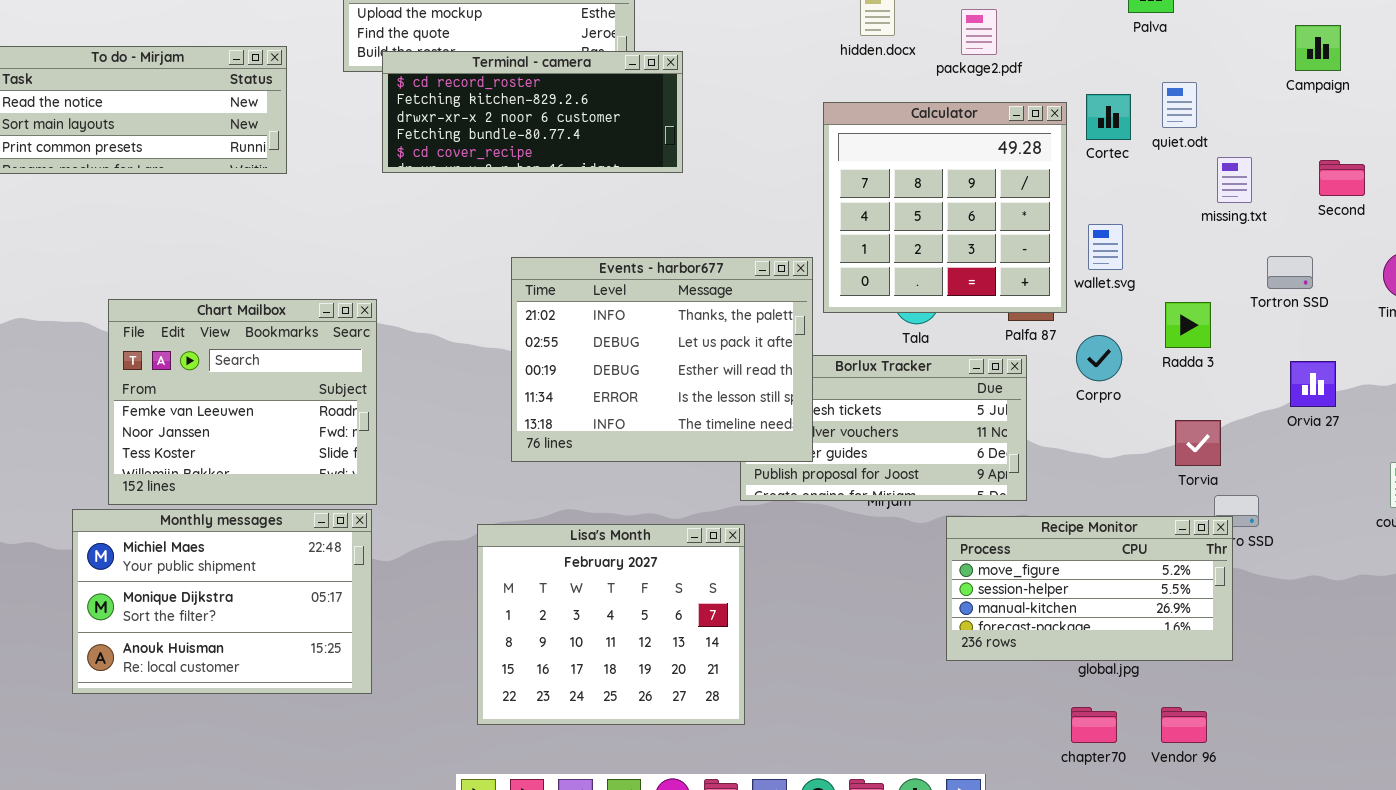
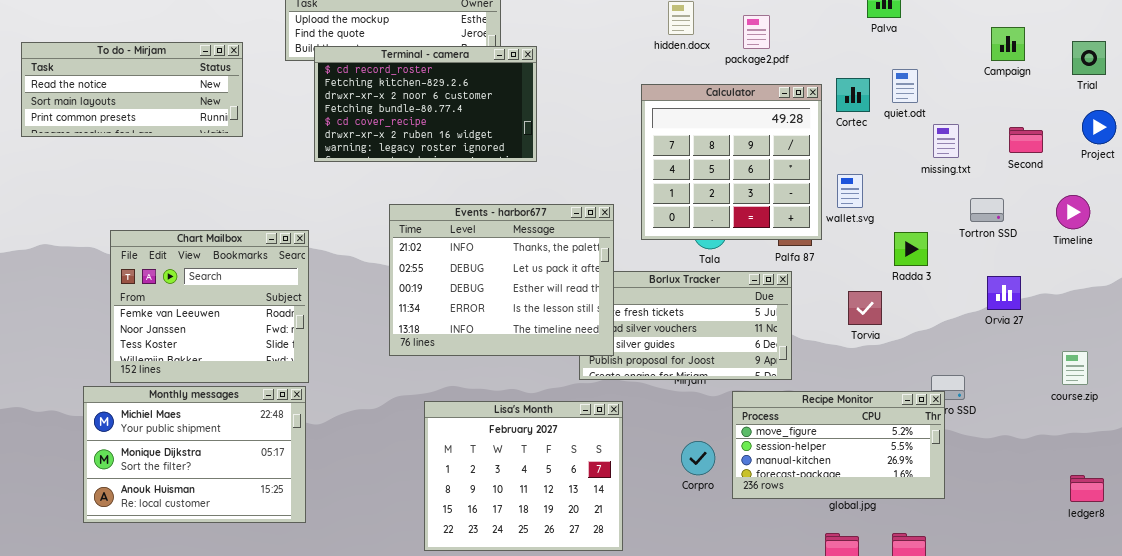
Terminal - camera: [382,51,683,173] -> [314,46,537,162], resized
Events - harbor677: [511,257,813,462] -> [389,204,614,356], moved
Corpro: [1076,335,1122,381] -> [681,441,715,475], moved
Torvia: [1175,420,1221,466] -> [848,291,882,325], moved
Lisa's Month: [477,524,745,725] -> [424,401,623,551], moved

